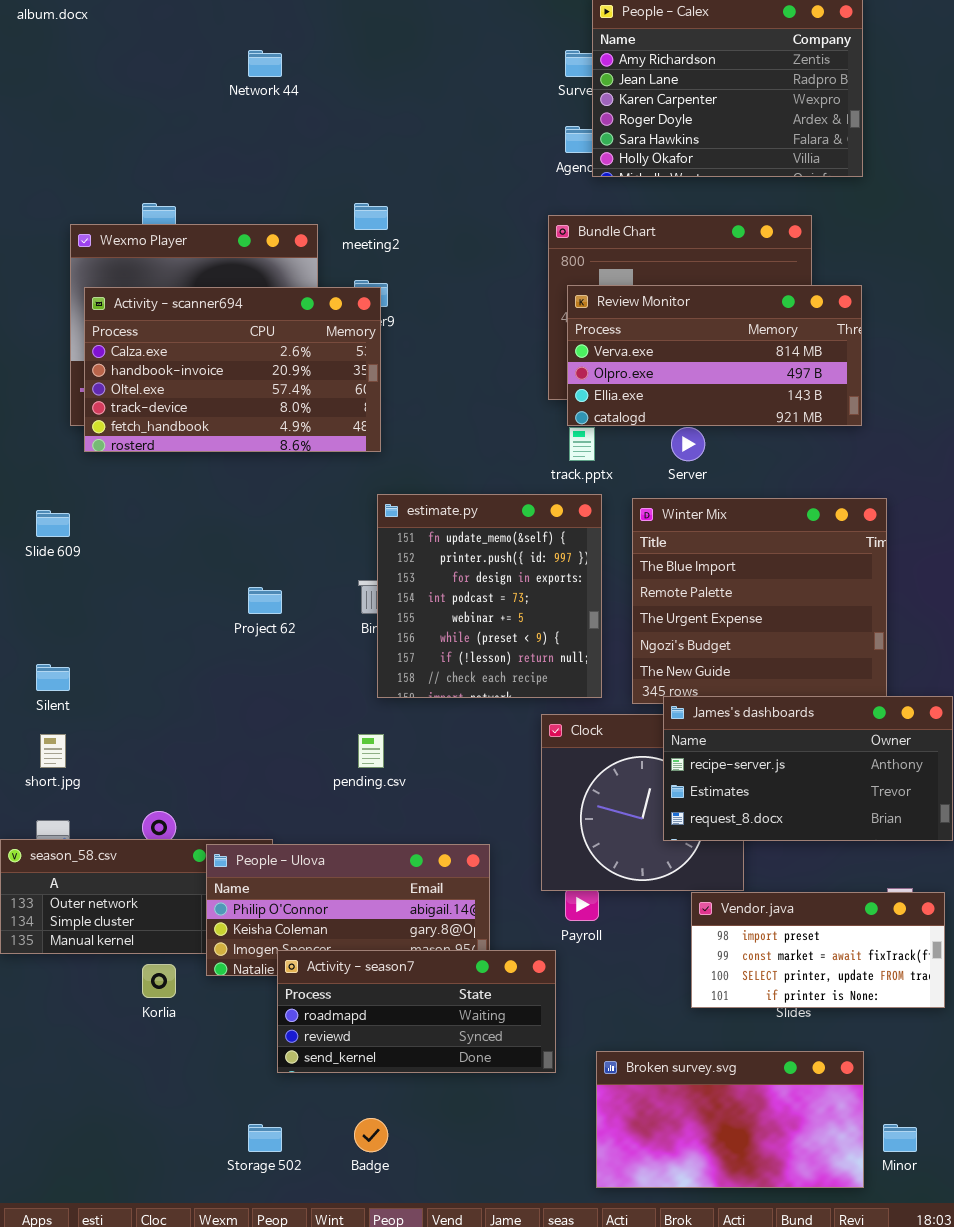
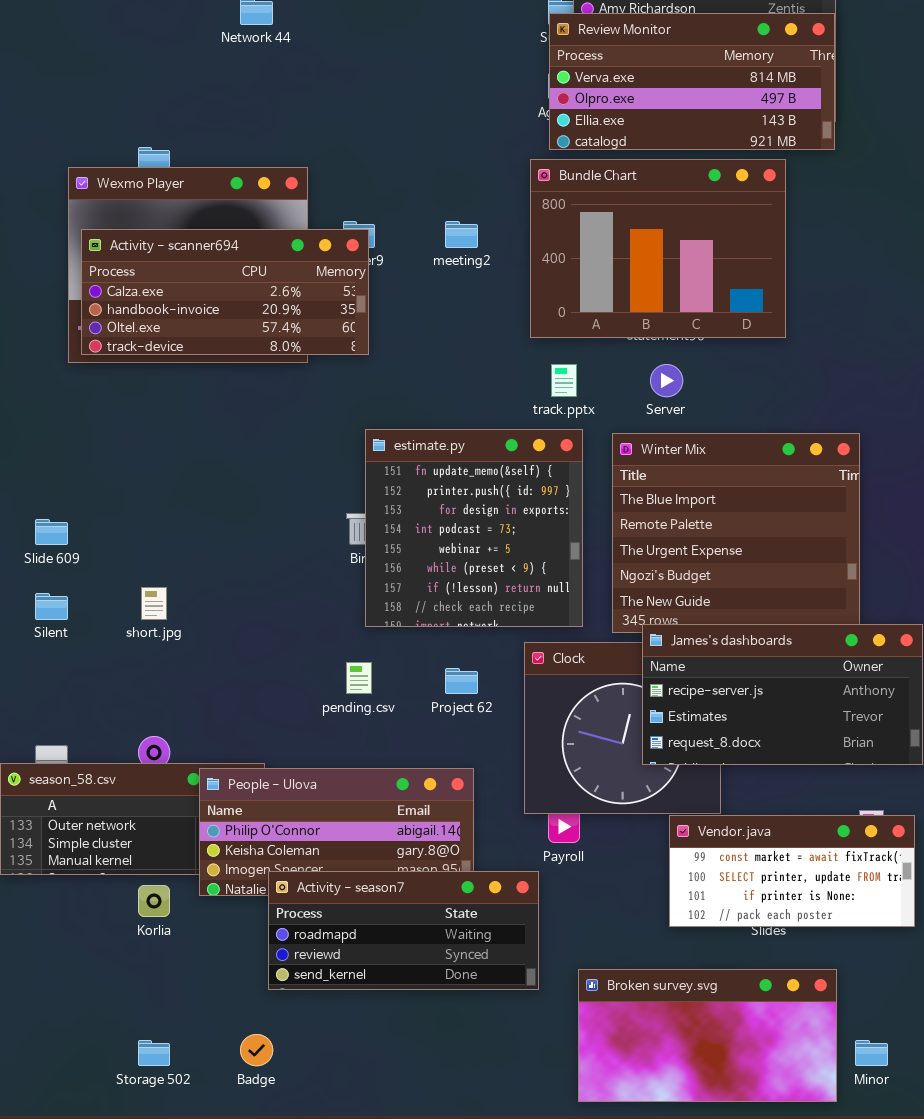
meeting2: [354,203,388,230] -> [445,221,478,248], moved
Review Monitor: [567,285,862,426] -> [549,13,835,150], moved
Activity - scanner694: [84,287,381,452] -> [81,229,369,355], resized
Slide 609: [36,510,70,537] -> [35,519,68,545], moved
Project 62: [248,587,282,614] -> [445,668,478,694], moved
short.jpg: [40,734,66,768] -> [141,587,167,620], moved
Vendor.java: [691,892,945,1008] -> [669,815,915,927], scrolled down 1 row
Badge: [354,1118,388,1152] -> [240,1034,273,1066], moved
Storage 502: [248,1124,282,1152] -> [138,1040,170,1066], moved

